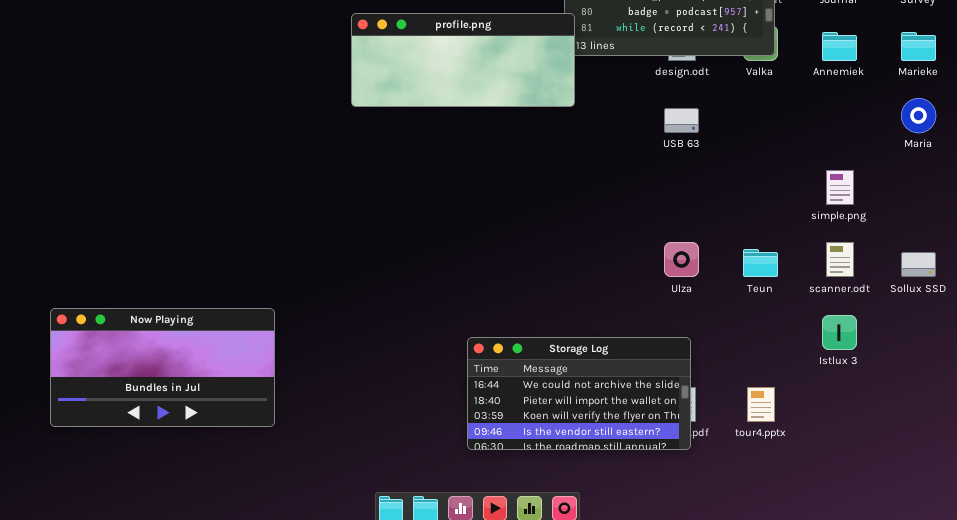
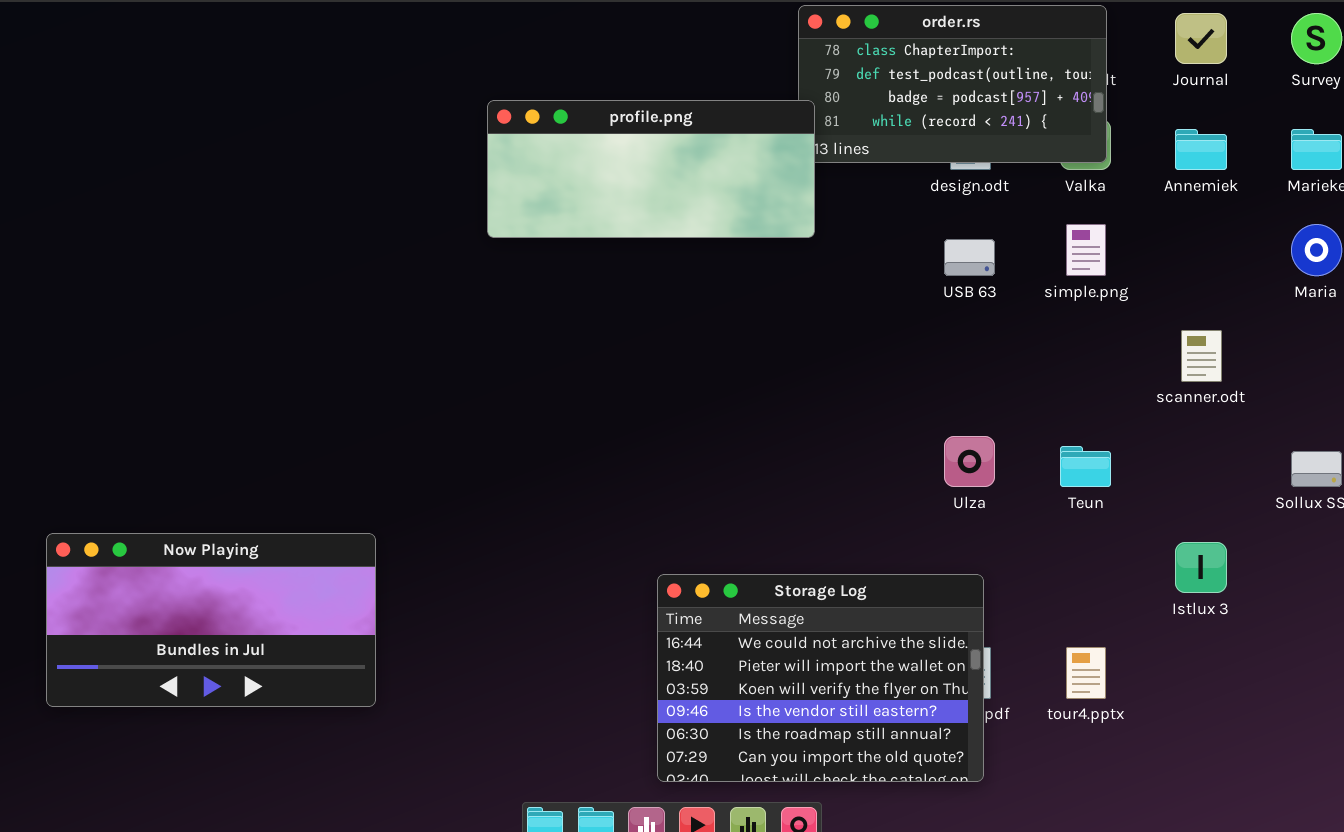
simple.png: [826,170,854,205] -> [1066,224,1106,276], moved
scanner.odt: [826,242,854,277] -> [1181,330,1222,382], moved
Storage Log: [467,337,691,450] -> [657,574,984,782], resized

